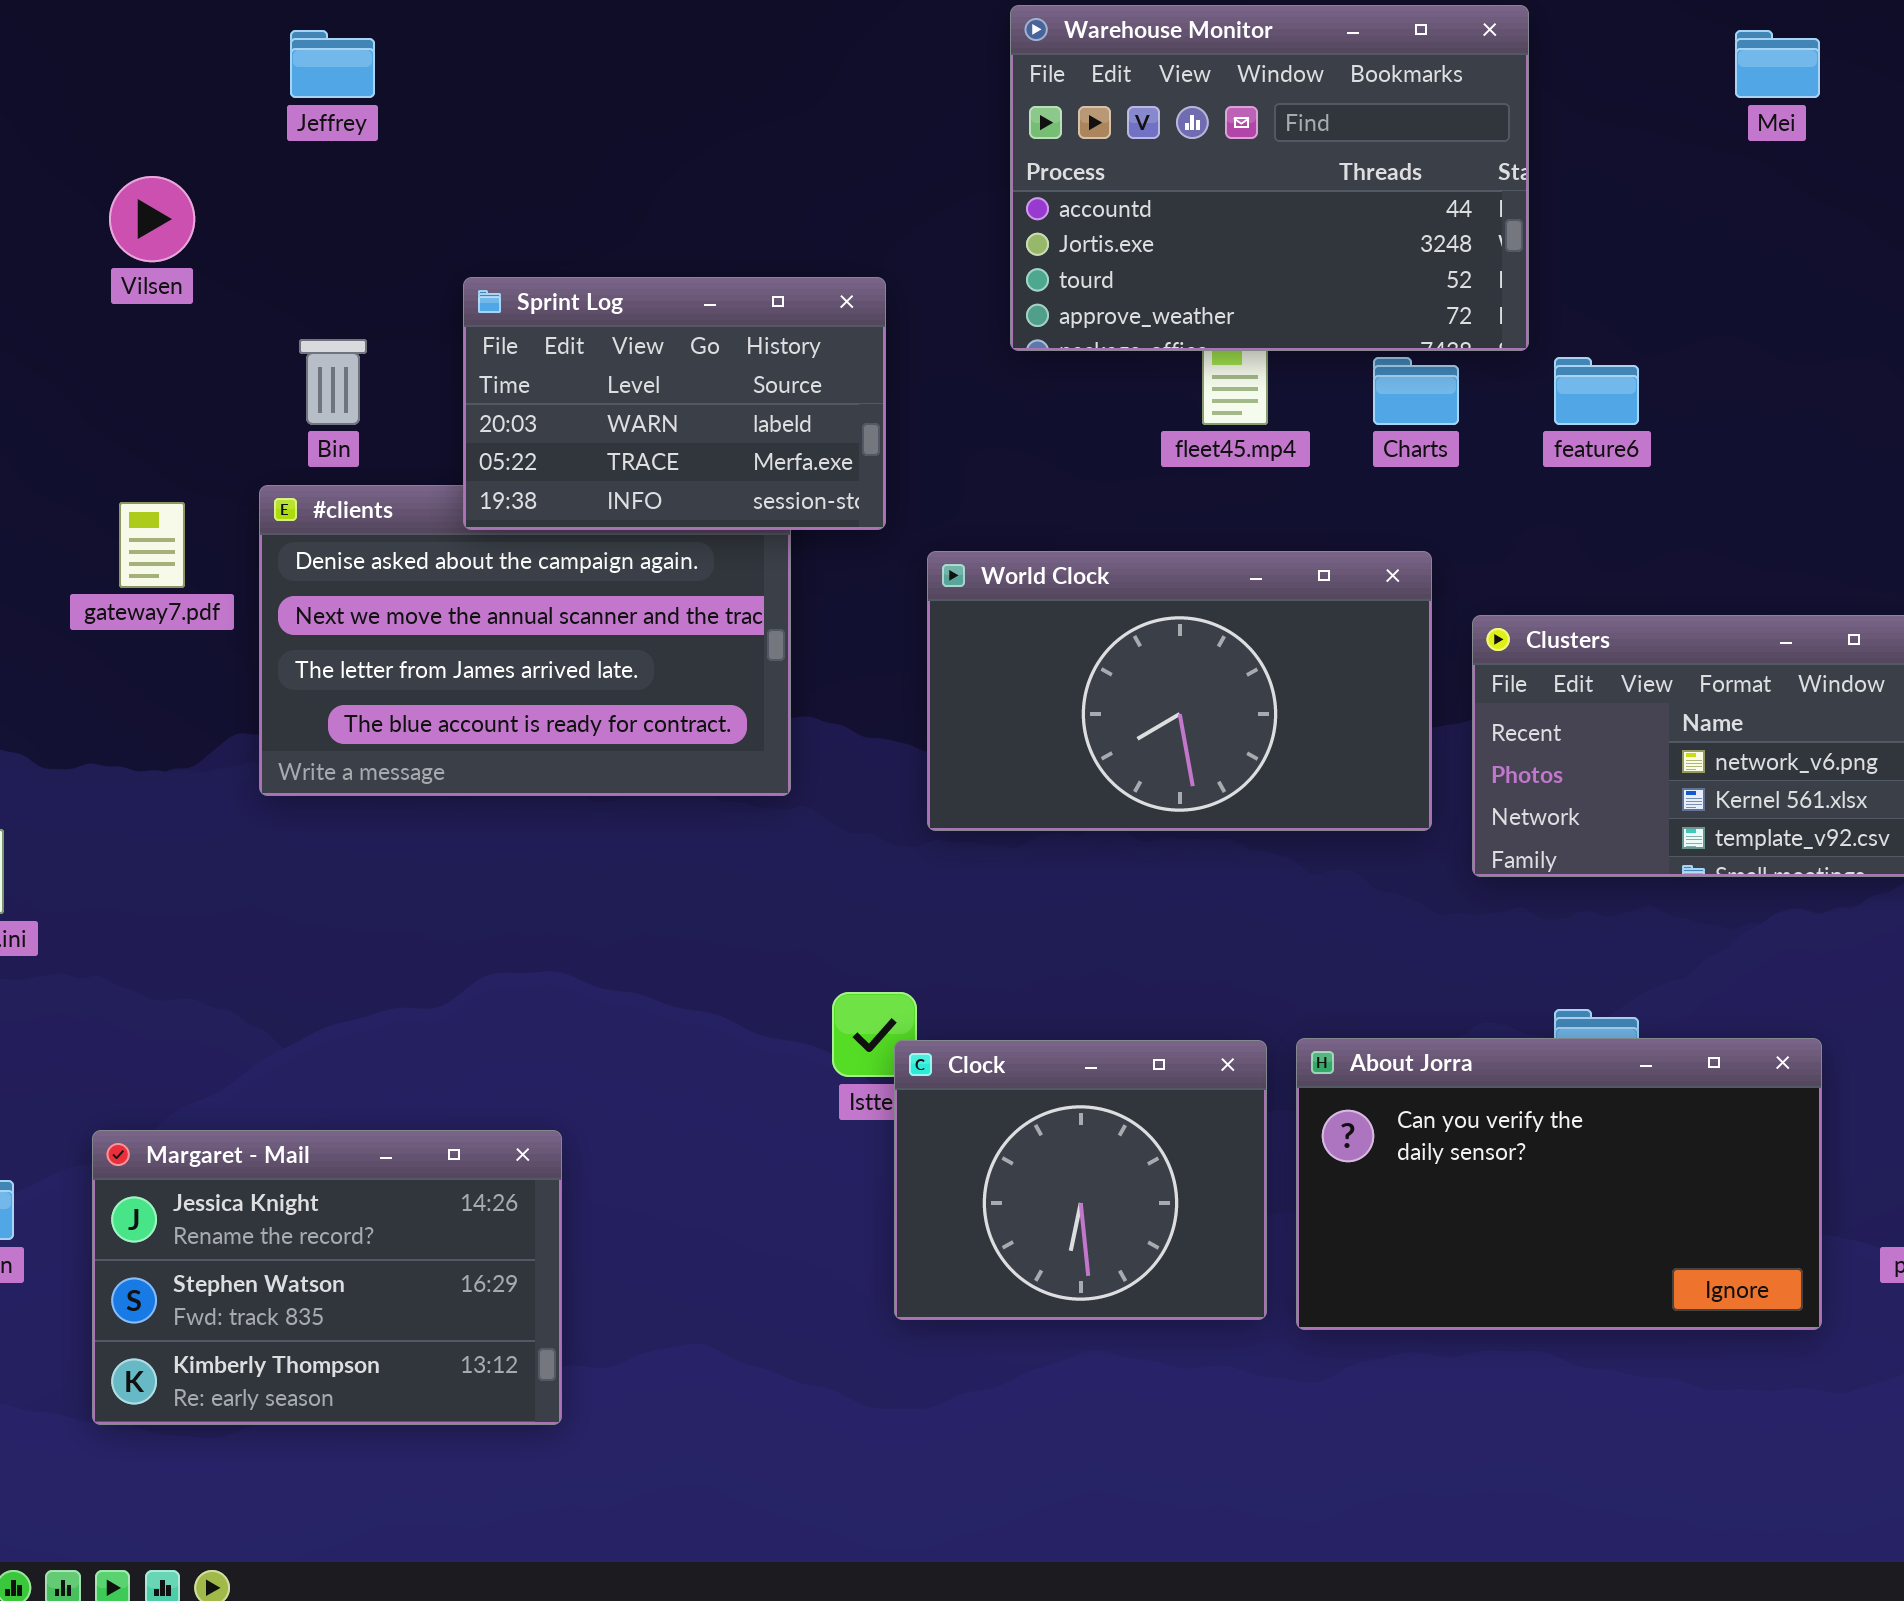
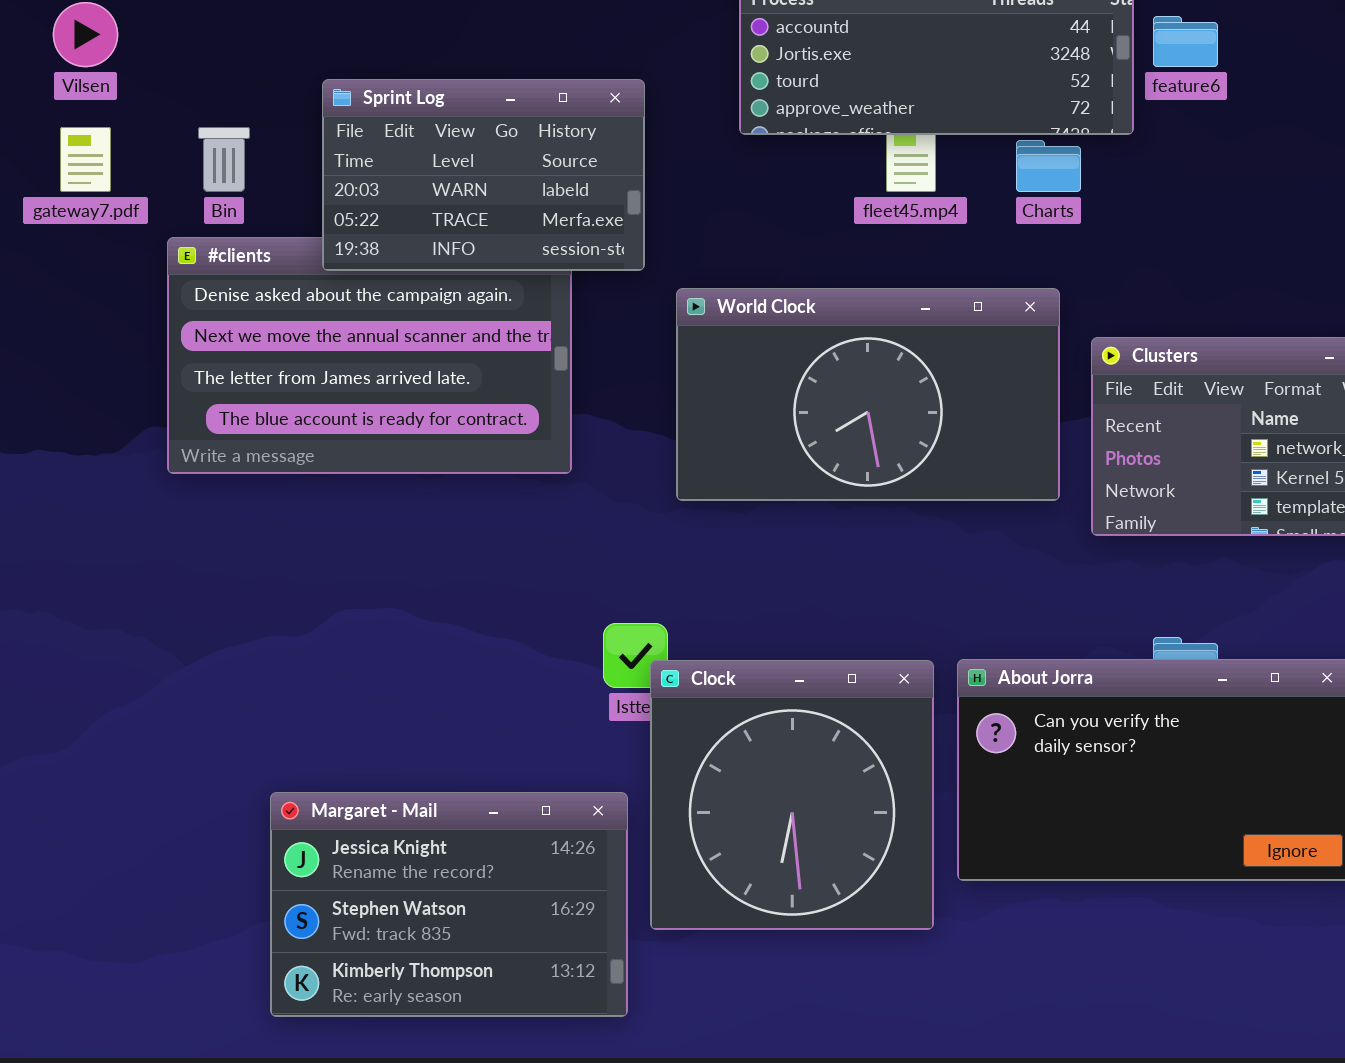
feature6: [1554,357,1639,425] -> [1153,16,1218,67], moved
gateway7.pdf: [119,502,185,588] -> [60,127,111,192], moved
Clock: [894,1040,1267,1320] -> [650,660,934,930], resized
Margaret - Mail: [92,1130,562,1425] -> [270,792,628,1017], moved

